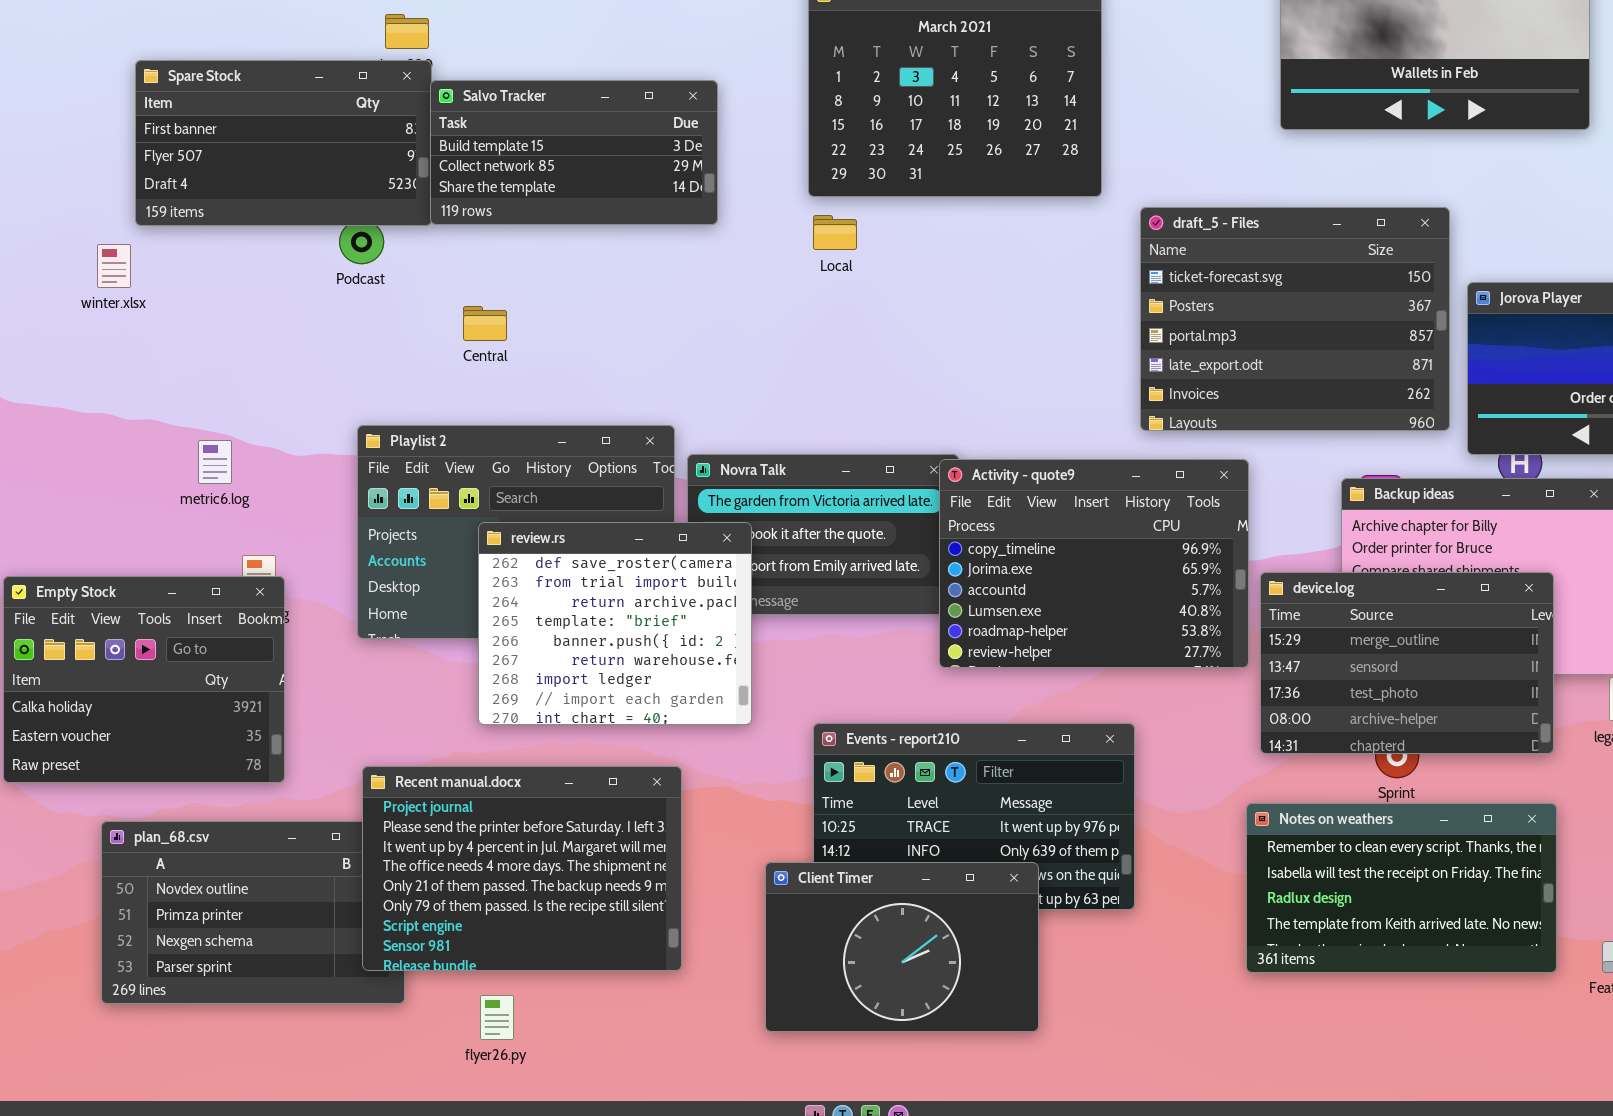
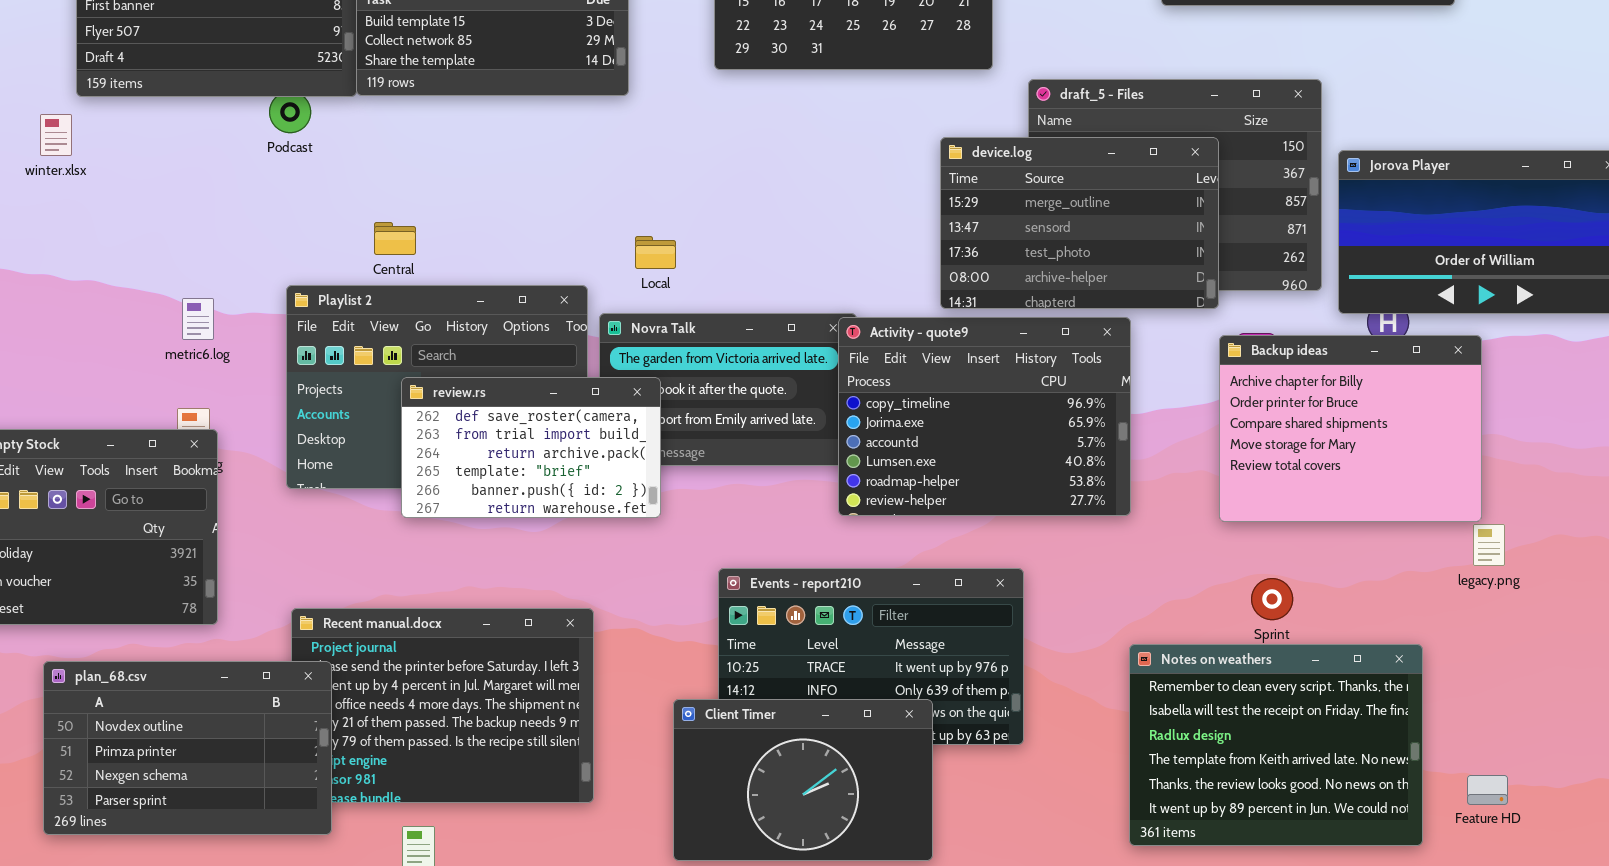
Local: [813,215,857,250] -> [635,236,676,269], moved
Central: [463,306,507,341] -> [374,222,416,255], moved
metric6.log: [198,440,232,484] -> [182,298,214,340], moved
review.rs: [478,522,752,725] -> [401,377,661,518], resized
device.log: [1260,572,1554,754] -> [940,137,1219,309], moved
Notes on weathers: [1246,803,1557,973] -> [1129,644,1423,846], resized
plan_68.csv: [101,821,405,1004] -> [43,661,332,835], raised

